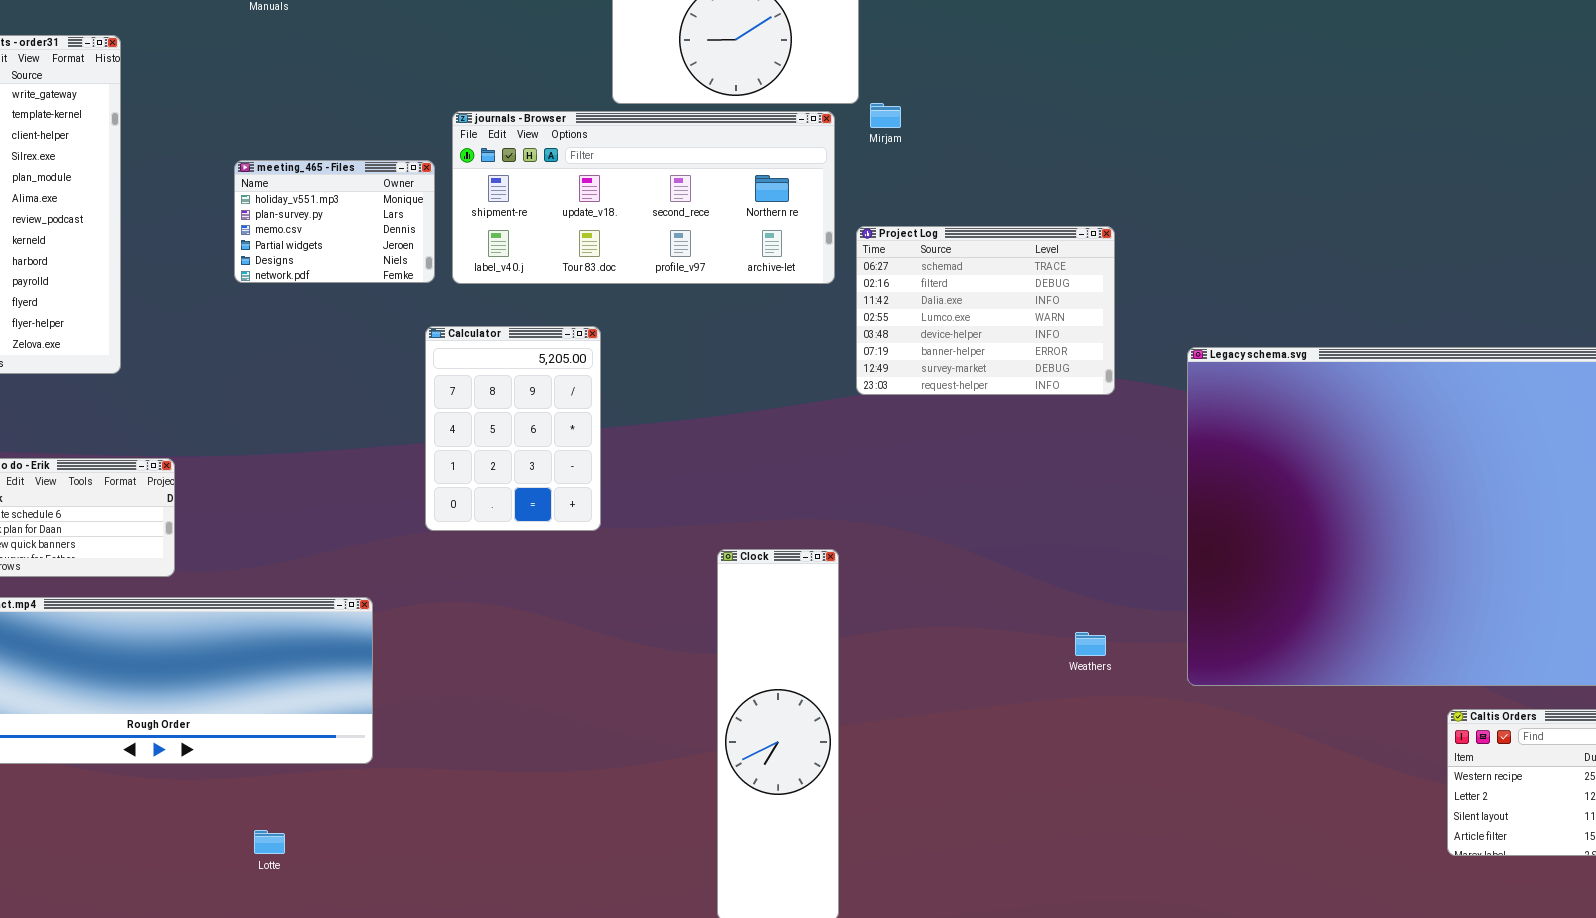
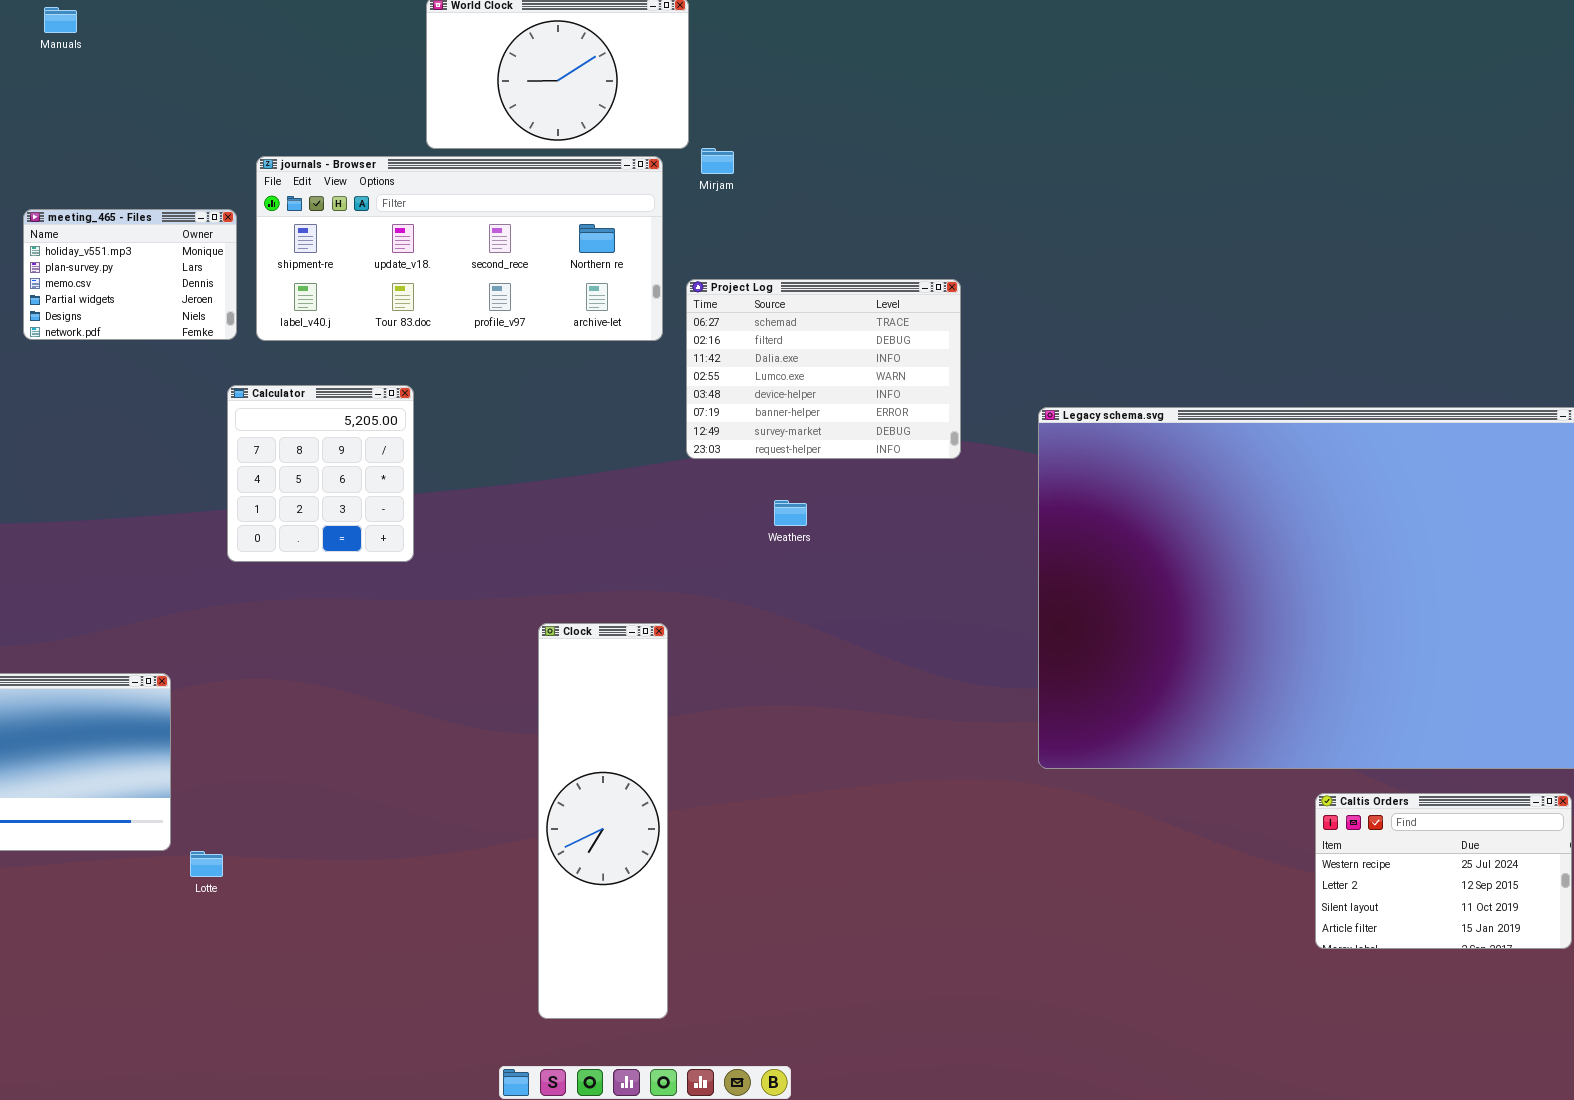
Calculator: [425,326,601,531] -> [227,385,414,562], resized
Weathers: [1075,632,1106,656] -> [774,500,807,526], moved
Lotte: [254,830,285,854] -> [190,851,223,877], moved

